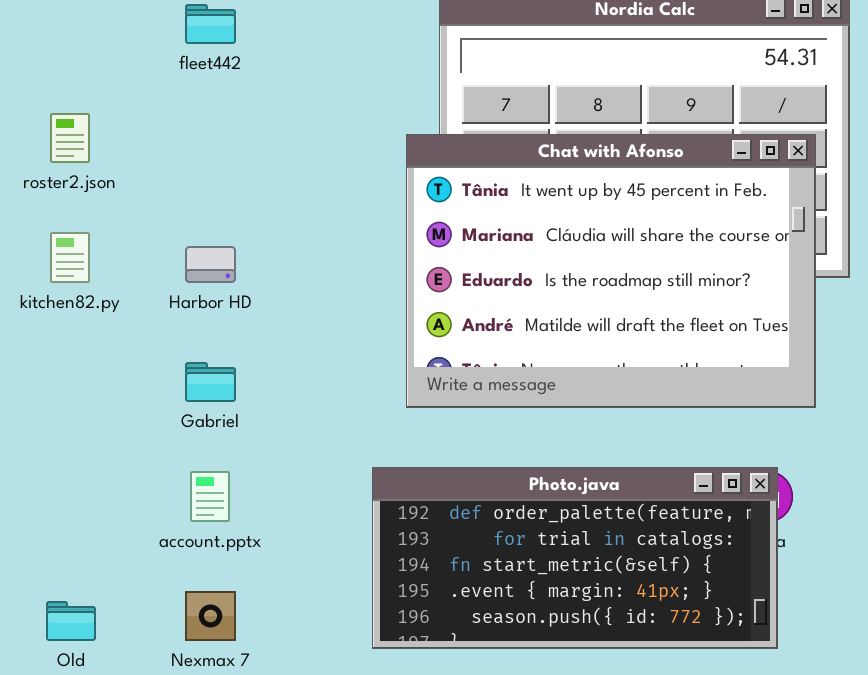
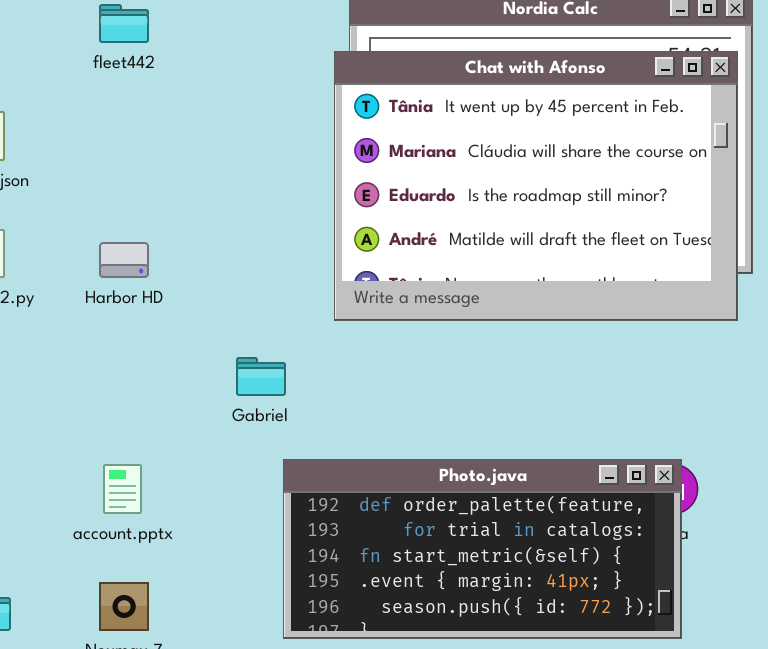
Chat with Afonso: [406,134,816,408] -> [334,51,738,321], moved
Gabriel: [185,362,236,402] -> [236,357,286,396], moved

